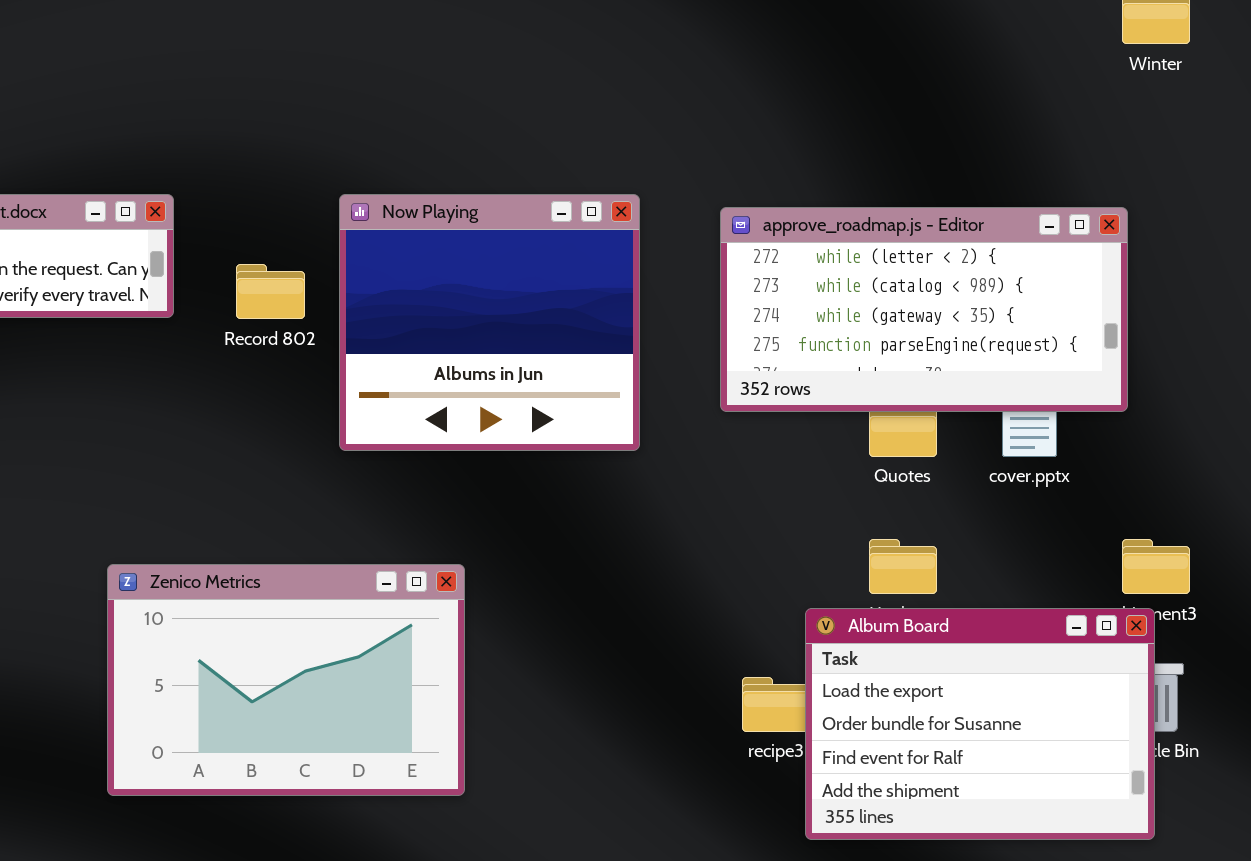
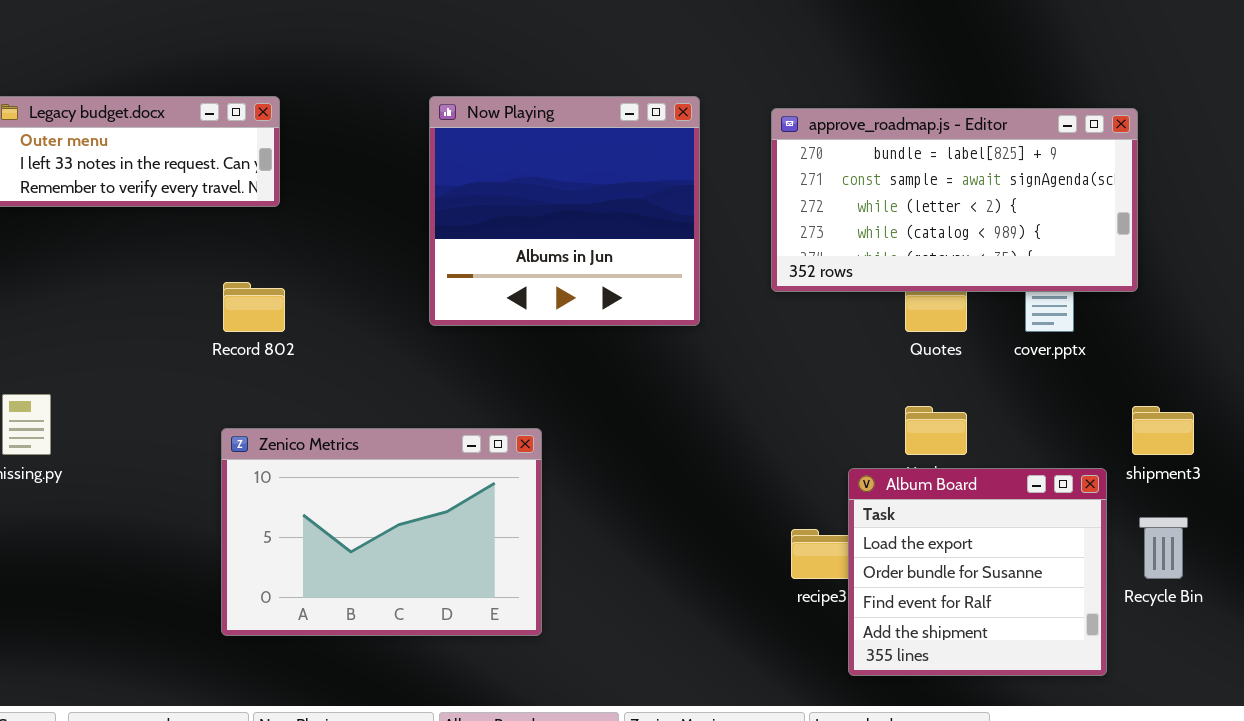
approve_roadmap.js - Editor: [720,207,1128,412] -> [771,108,1138,292], scrolled up 2 rows
Record 802: [236,264,305,319] -> [223,282,285,332], moved
Album Board: [805,608,1155,840] -> [848,468,1107,676], resized

